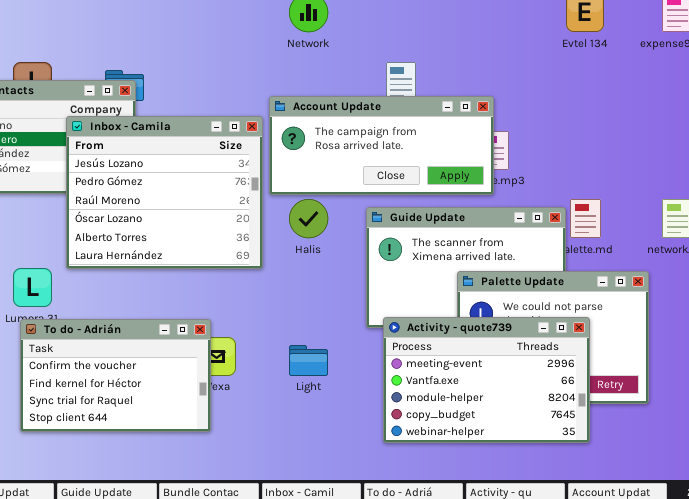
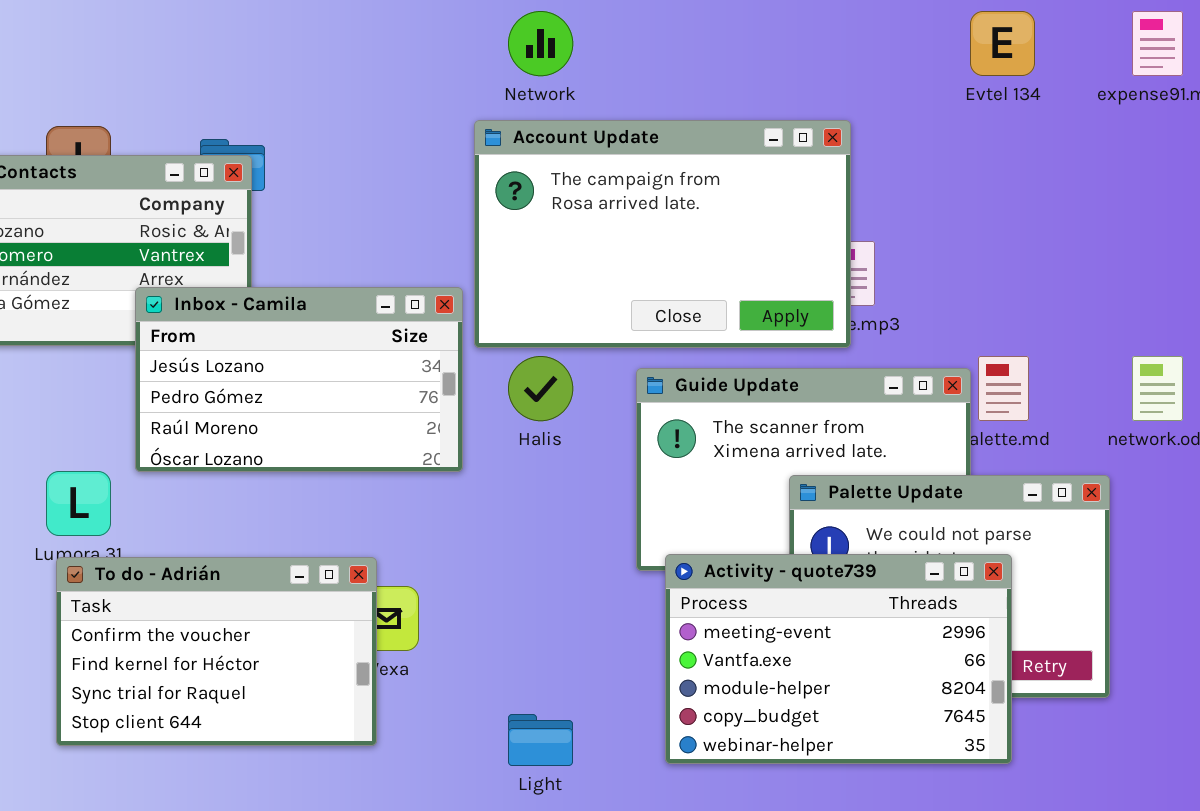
Account Update: [269,96,494,195] -> [474,120,851,348], resized
Inbox - Camila: [66,116,263,269] -> [135,287,463,472], resized
Light: [289,345,328,376] -> [508,714,573,766], moved

